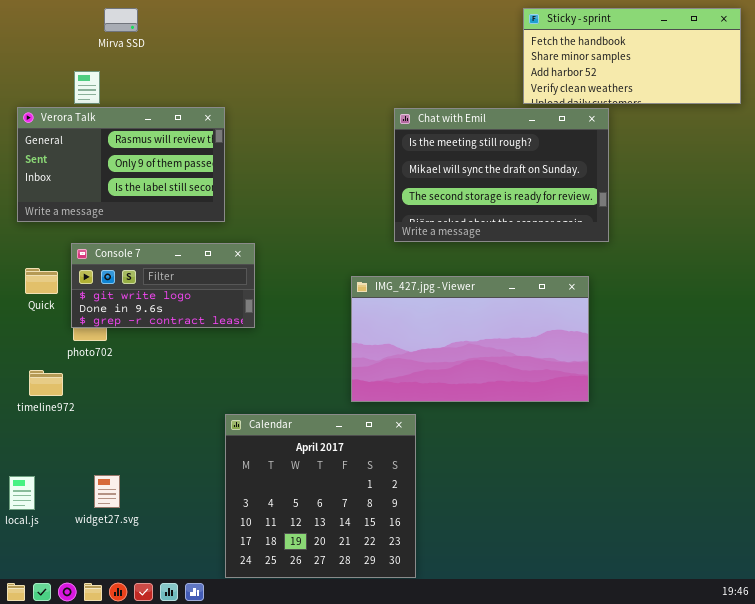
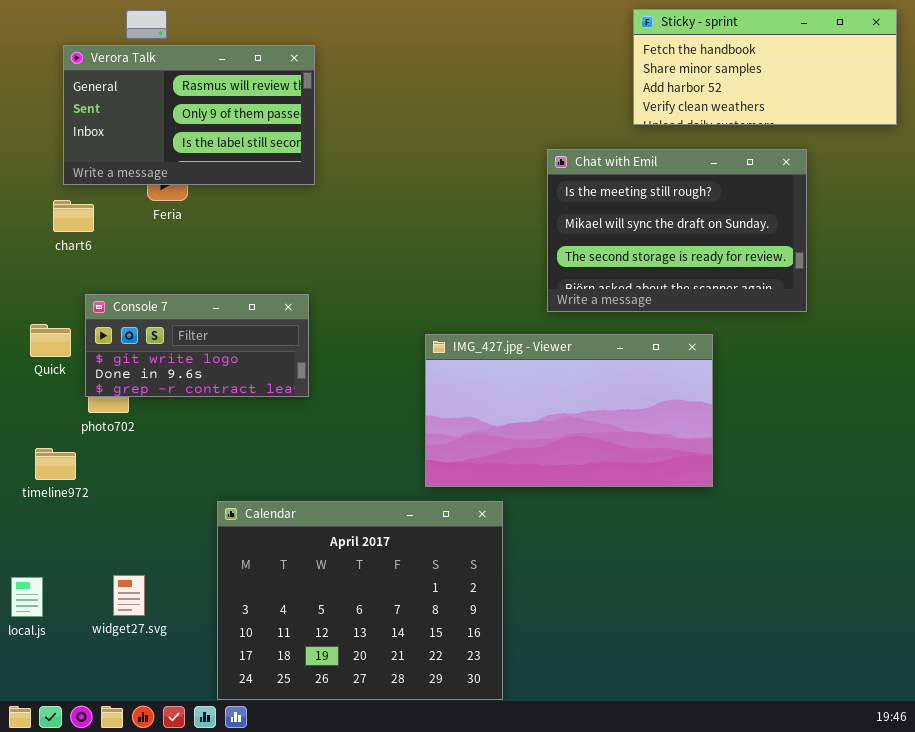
Verora Talk: [17,107,225,222] -> [63,45,315,185], moved
Chat with Emil: [394,108,609,242] -> [547,149,807,312], moved
Calendar: [225,414,416,578] -> [217,501,503,700], resized

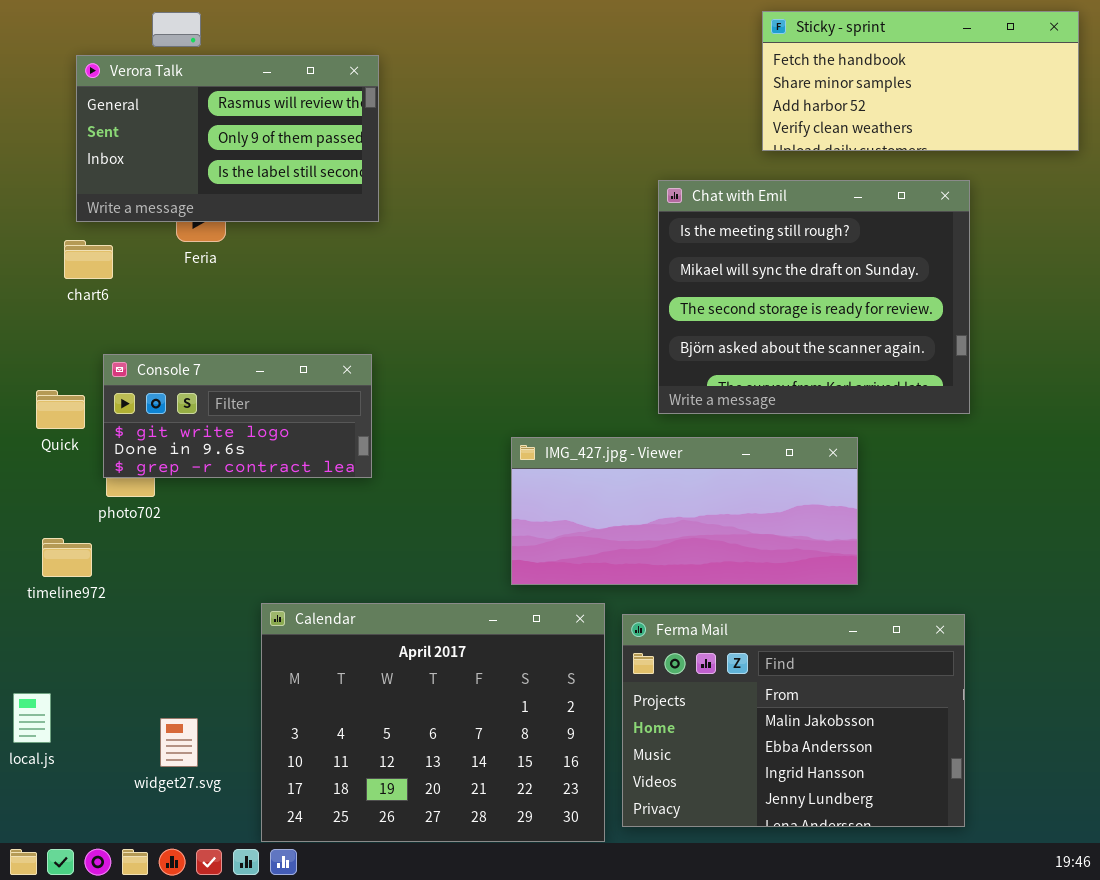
Chat with Emil: [547,149,807,312] -> [658,180,970,414], resized
IMG_427.jpg - Viewer: [425,334,713,487] -> [511,437,858,585], resized
Ferma Mail: none -> [622,614,965,827], opened
widget27.svg: [113,575,145,616] -> [160,718,198,767], moved

